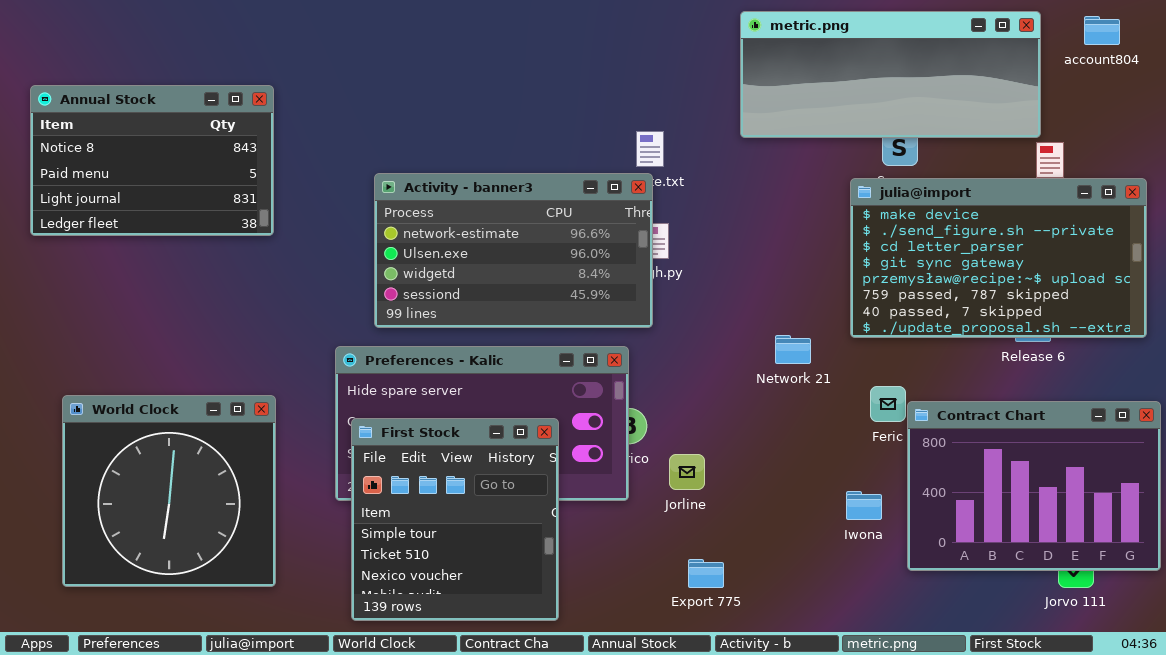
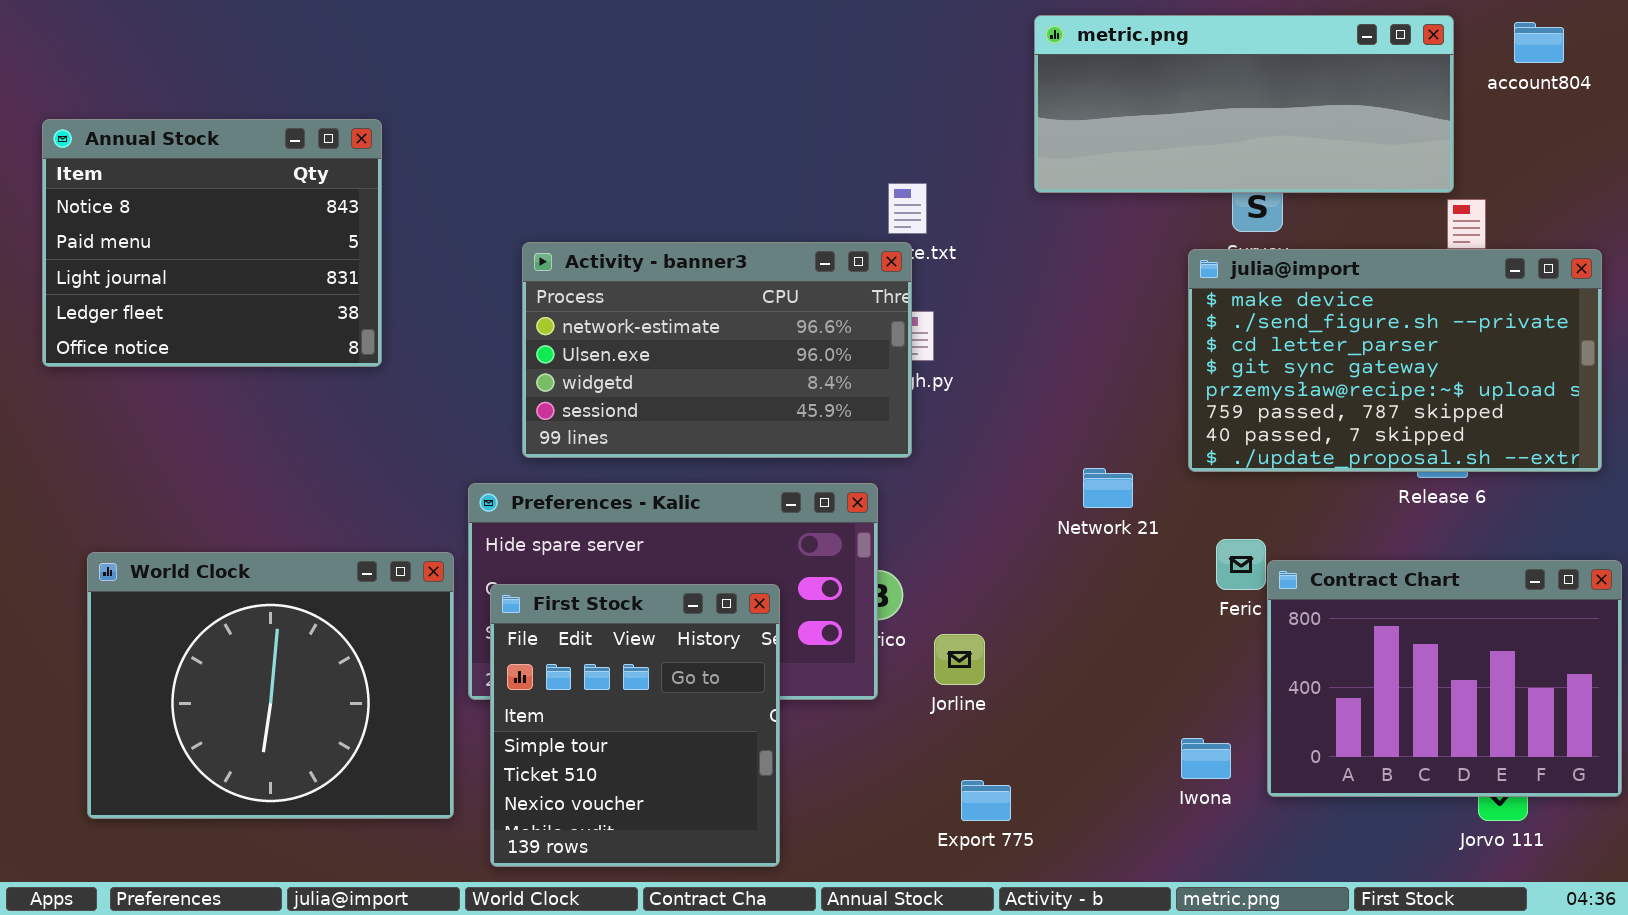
Annual Stock: [30,85,274,236] -> [42,119,382,367], resized
World Clock: [62,395,276,587] -> [87,552,454,819], resized
Iwona: [846,491,882,520] -> [1181,738,1231,779], moved

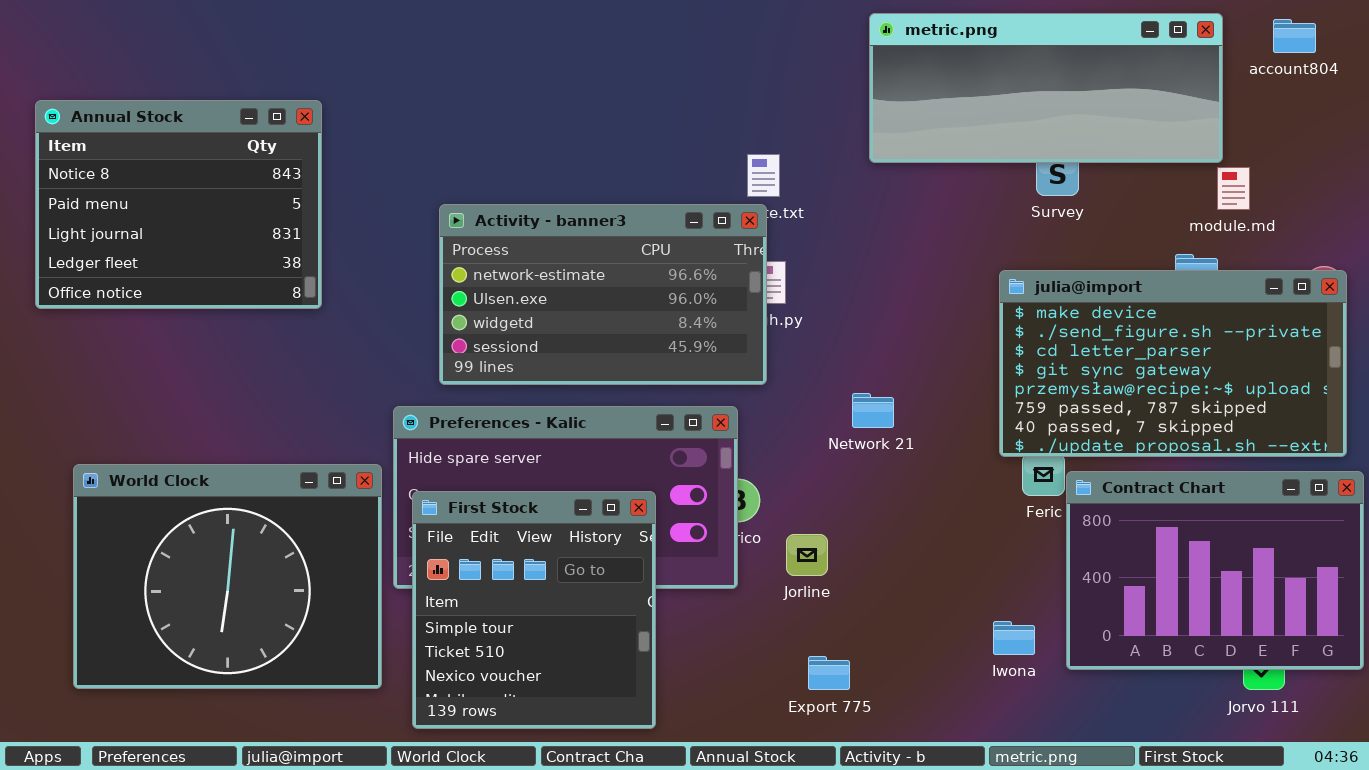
julia@import: [1188,249,1602,472] -> [999,270,1347,457], moved
Network 21: [1083,468,1133,508] -> [852,393,894,428], moved

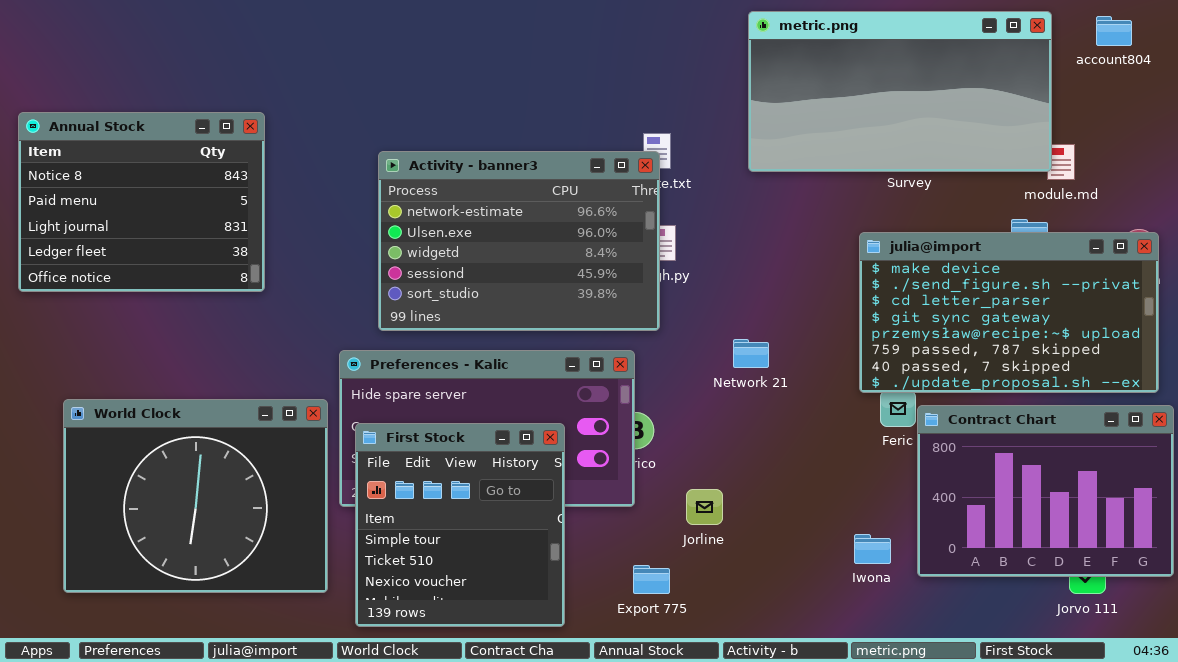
metric.png: [869,13,1223,163] -> [748,11,1052,172], resized
Annual Stock: [35,100,322,309] -> [18,112,265,292], moved
Activity - banner3: [439,204,767,385] -> [378,151,660,331], resized
Jorline: [786,534,828,576] -> [686,489,723,525], moved
Export 775: [808,656,850,690] -> [633,565,670,594], moved

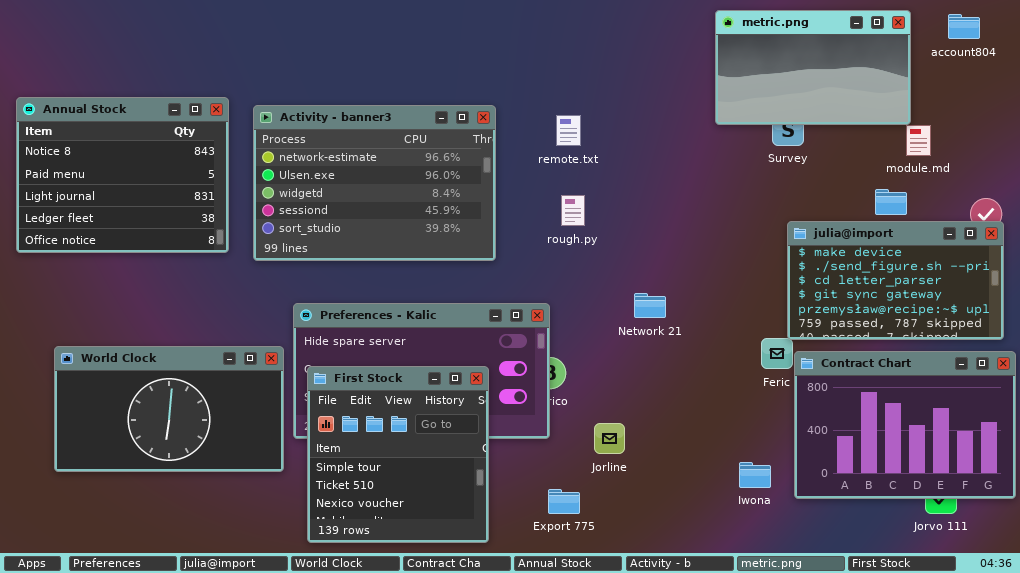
metric.png: [748,11,1052,172] -> [715,10,911,125], resized
Activity - banner3: [378,151,660,331] -> [253,105,496,261], moved
julia@import: [859,232,1159,393] -> [787,221,1004,340], resized
World Clock: [63,399,328,593] -> [54,346,284,472], resized

